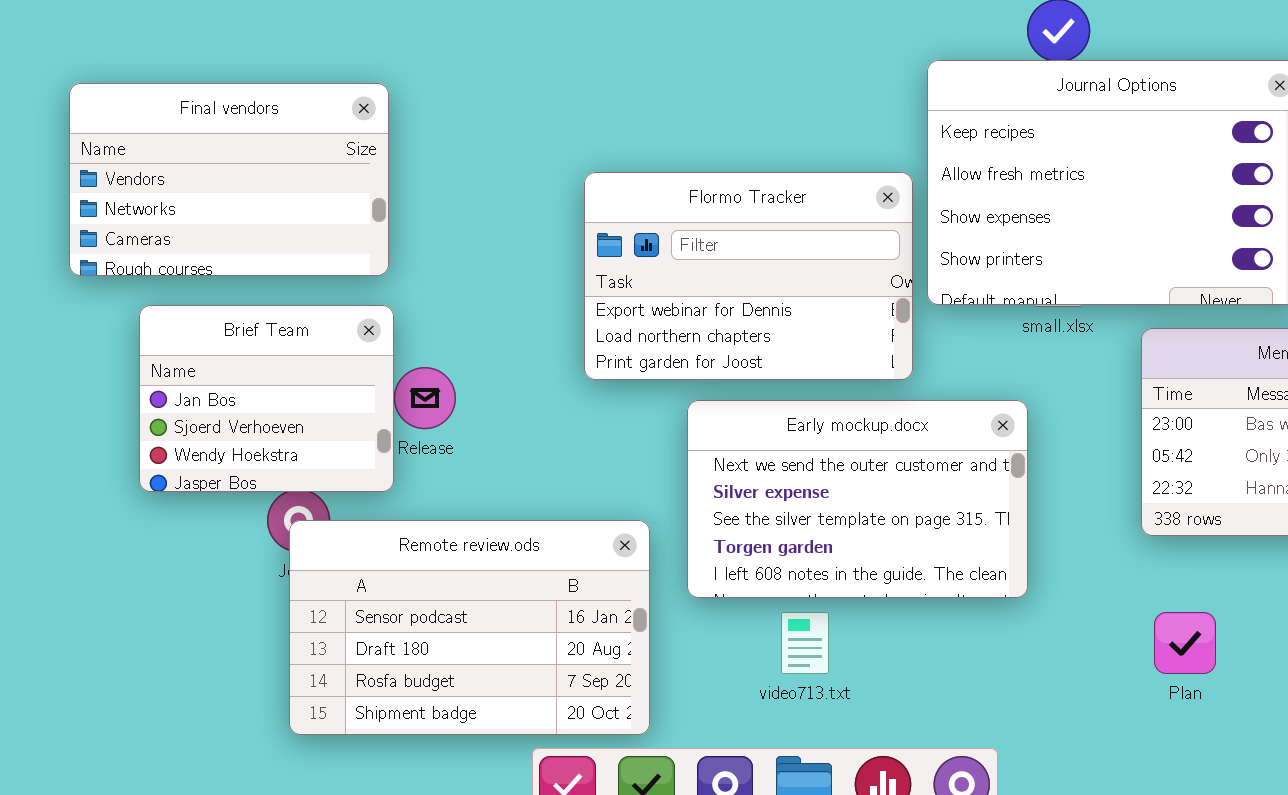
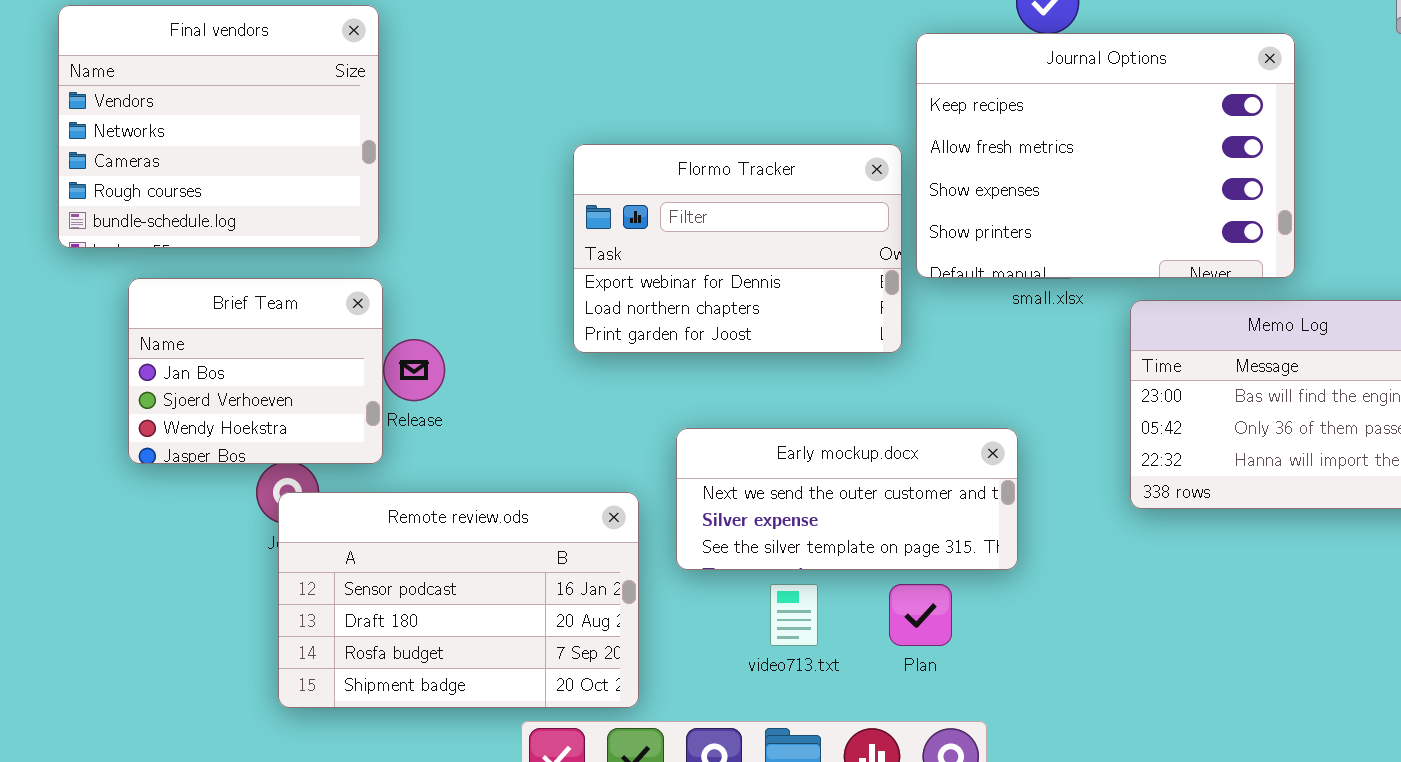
Final vendors: [69,83,389,276] -> [58,5,379,248], resized
Early mockup.docx: [687,400,1028,598] -> [676,428,1018,570], resized
Plan: [1154,612,1216,674] -> [889,584,952,646], moved

